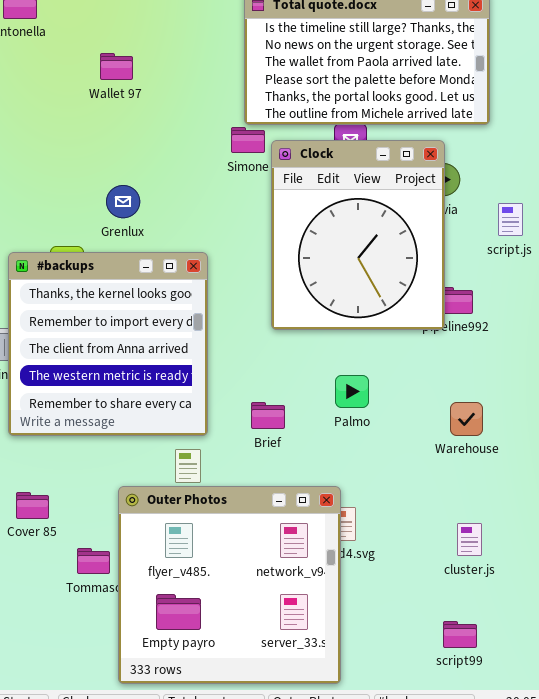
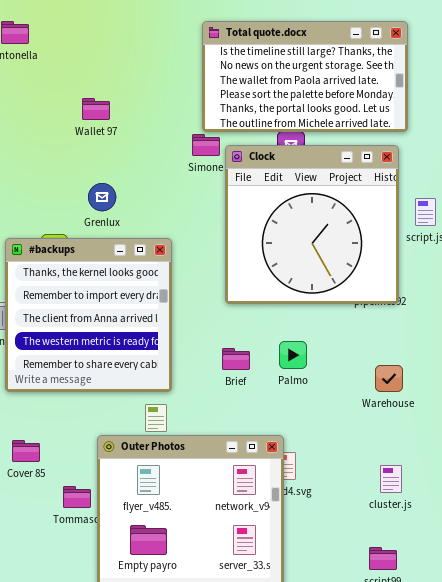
Wallet 97: [100,53,133,80] -> [82,98,110,120], moved
Clock: [271,140,445,330] -> [225,145,399,304], resized
Brief: [251,402,285,429] -> [222,348,250,370], moved

